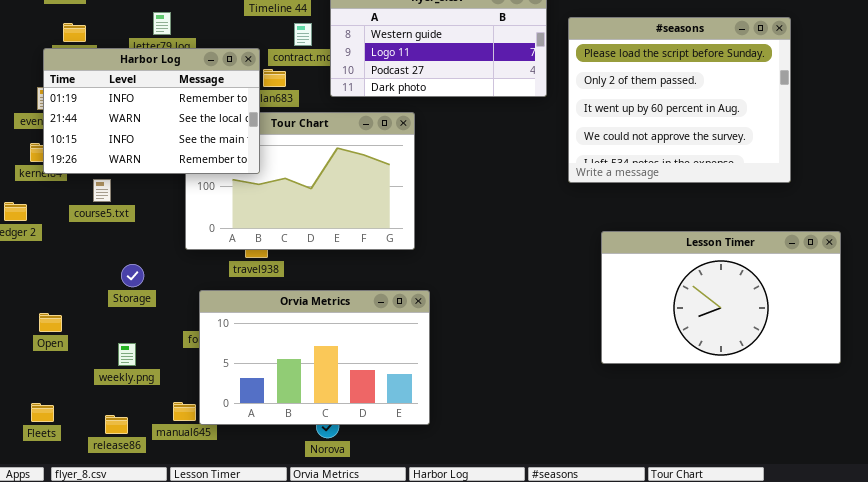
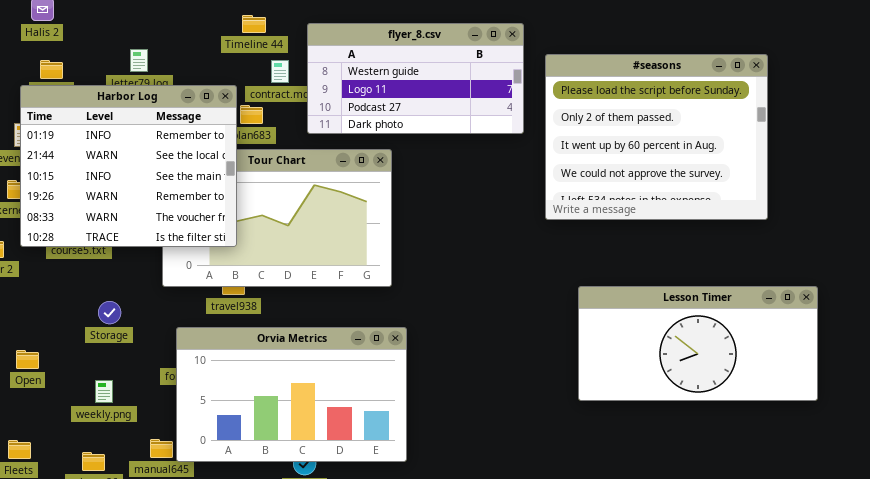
Harbor Log: [43,48,260,174] -> [20,85,237,247], resized
Lesson Timer: [601,231,841,364] -> [578,286,818,401], resized

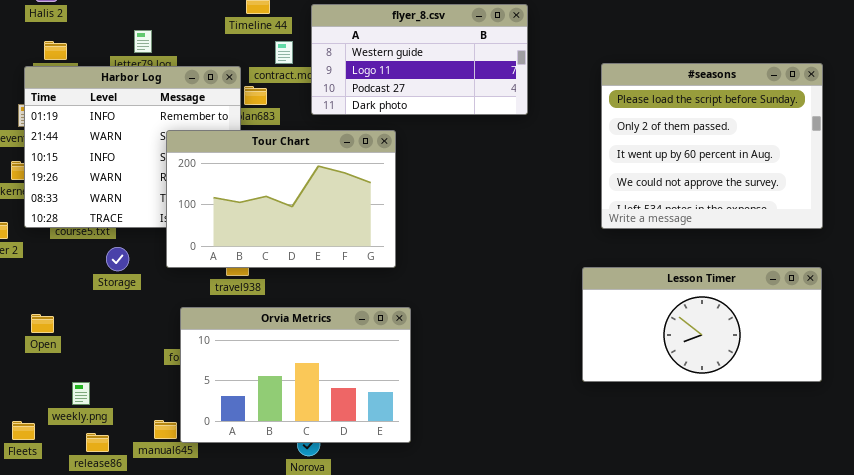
#seasons: [545,54,768,220] -> [601,63,823,229], moved
Tour Chart: [162,149,392,287] -> [166,130,396,268], raised
Storage: [98,301,121,324] -> [106,247,129,271], moved
Open: [16,350,39,369] -> [31,314,54,333], moved
weekly.png: [95,380,113,403] -> [72,382,90,405], moved

